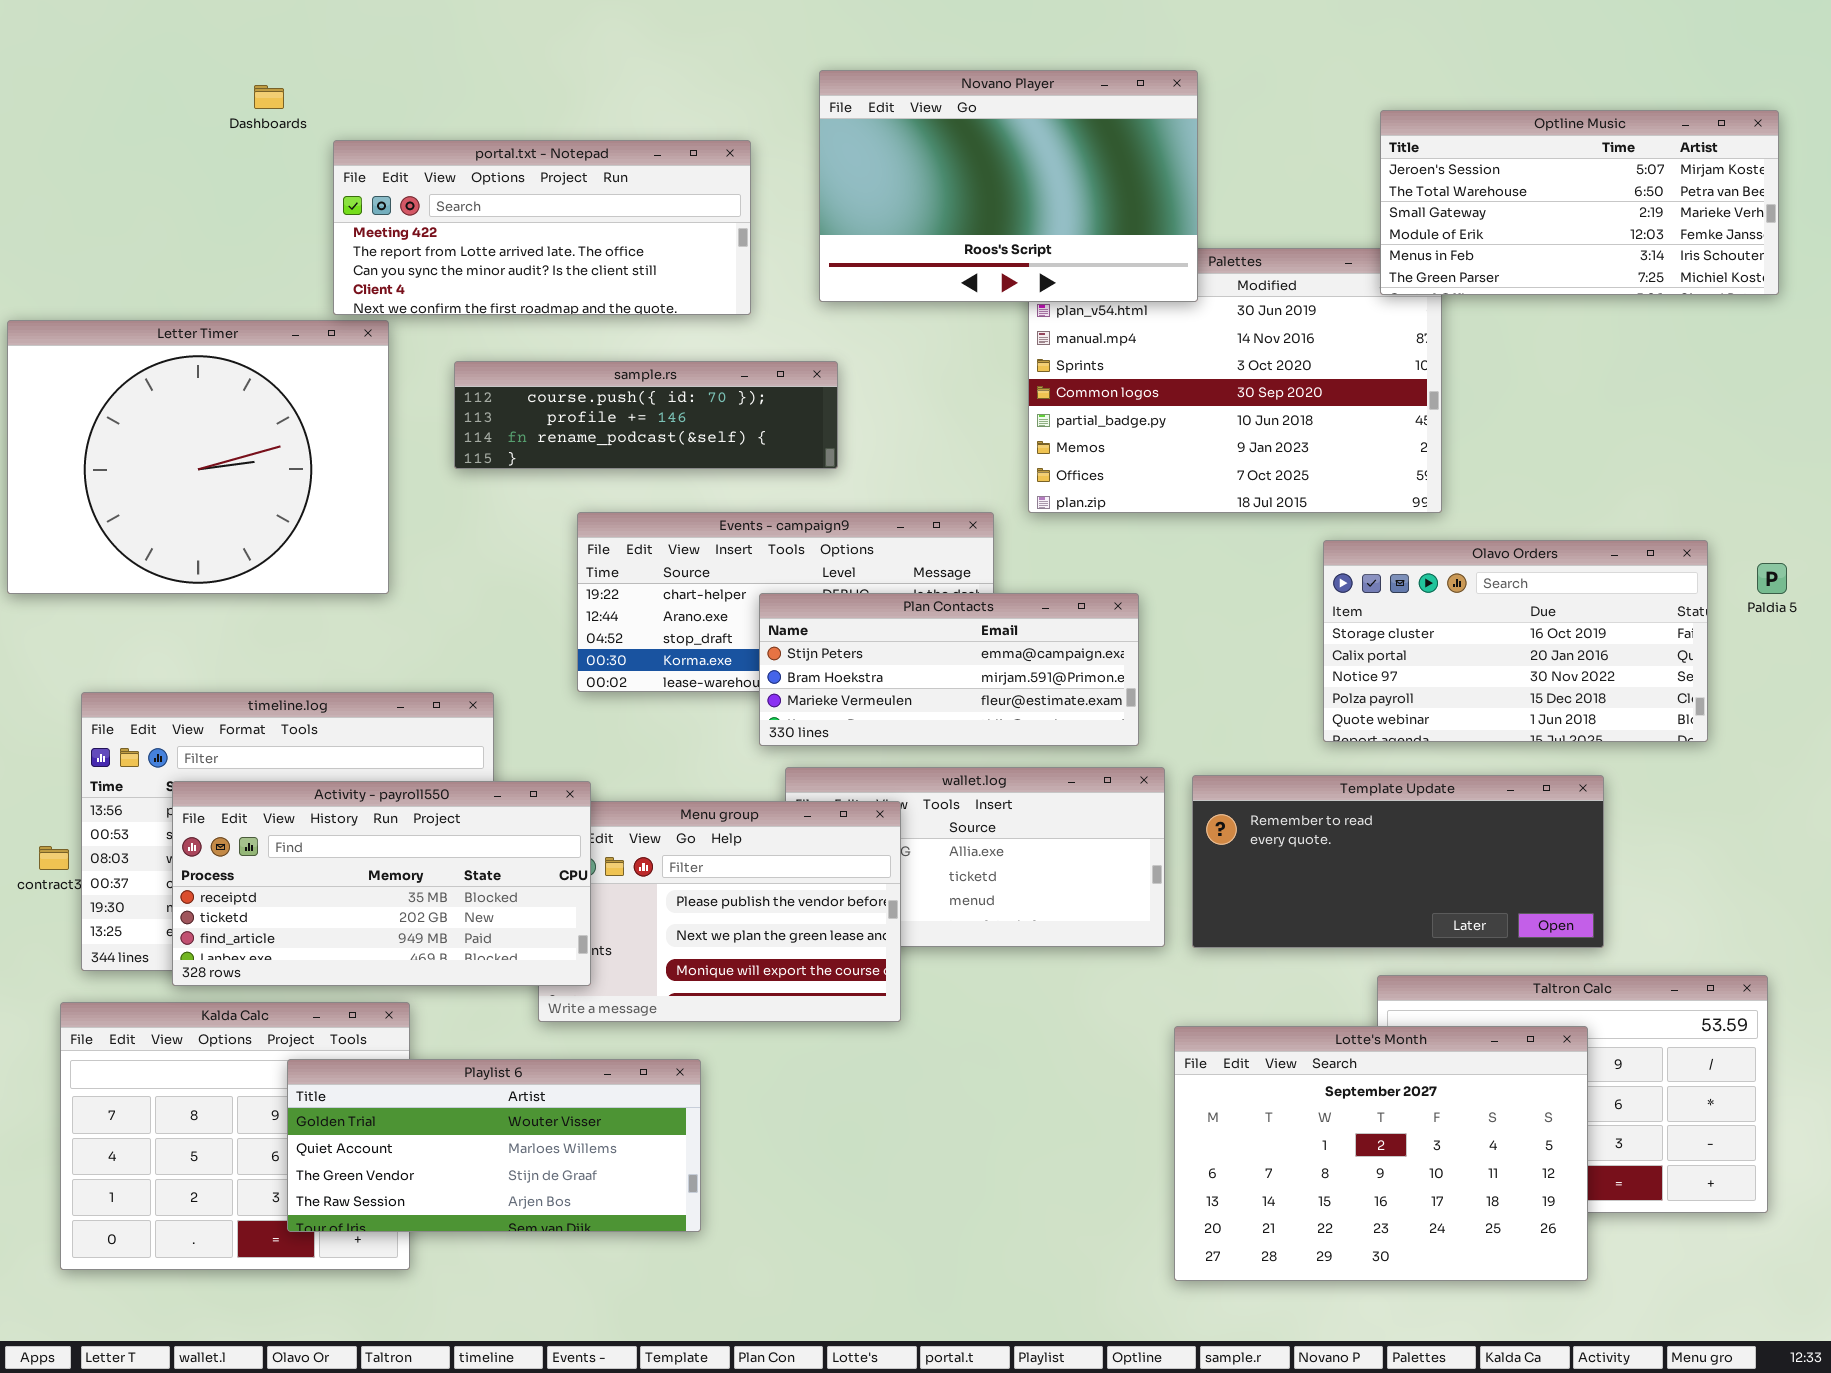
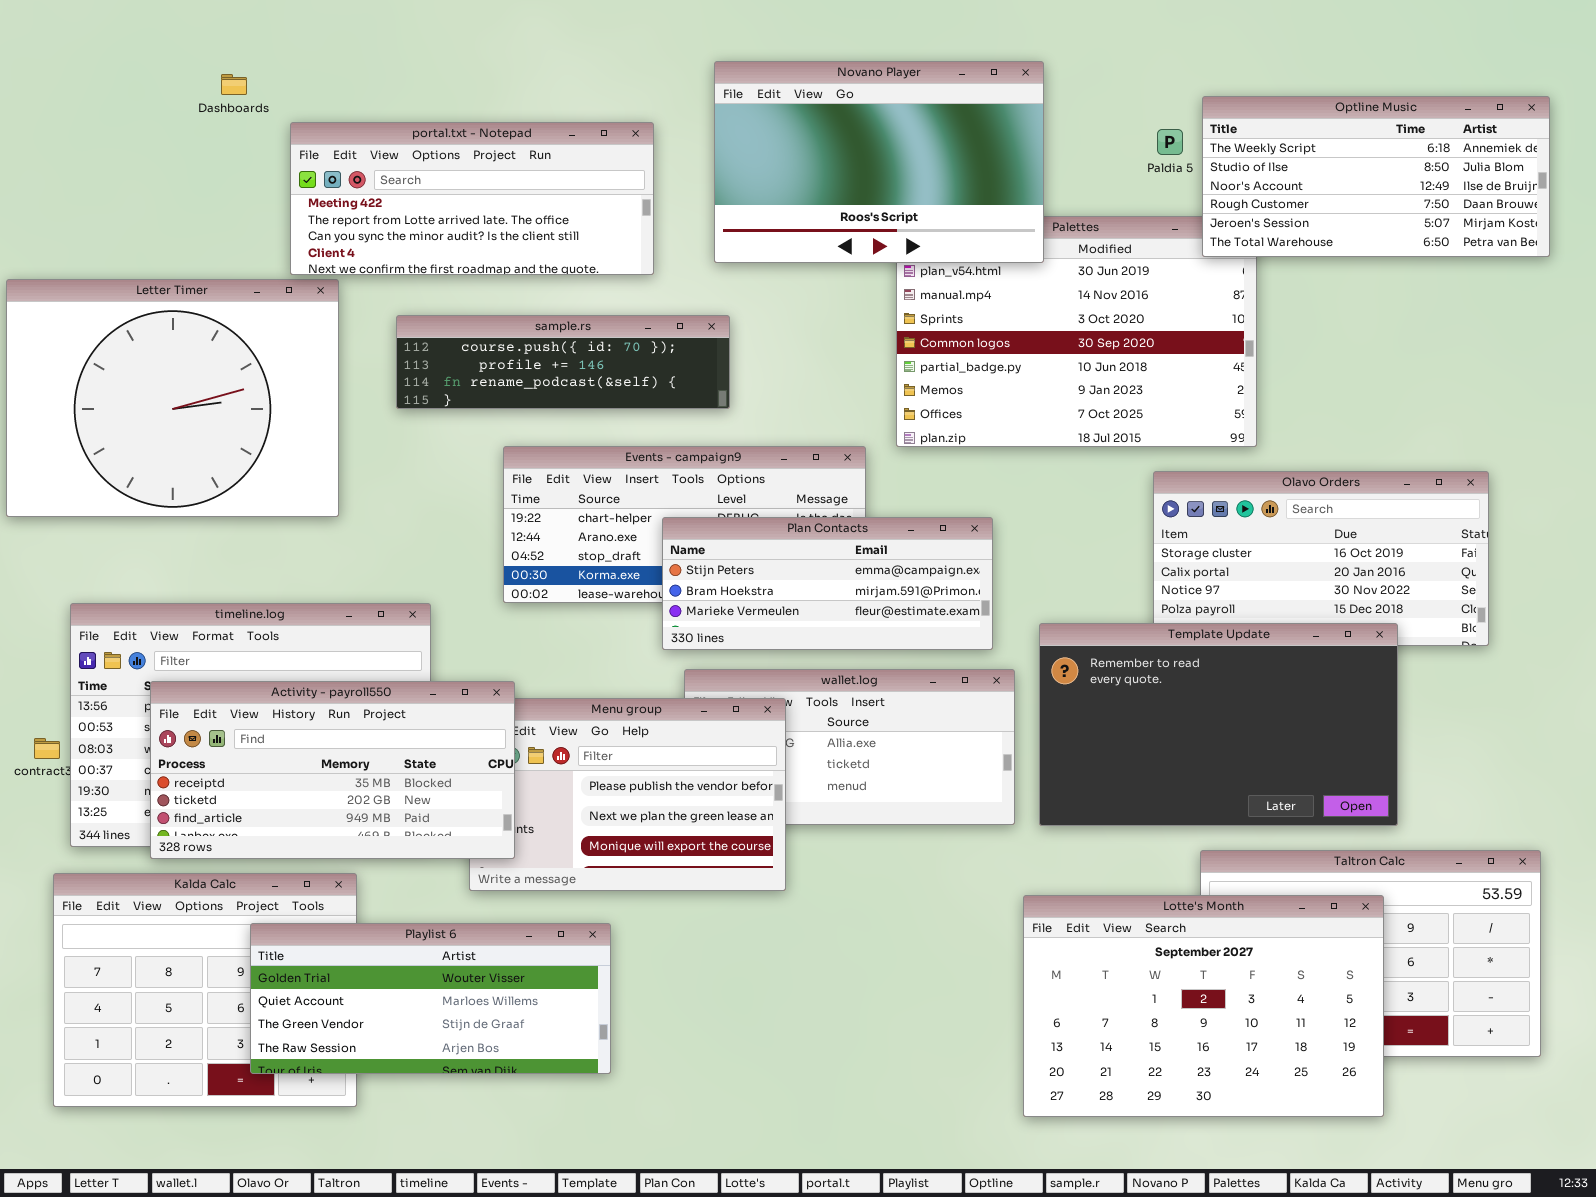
Optline Music: [1380,110,1779,295] -> [1202,96,1550,257], scrolled up 4 rows
Paldia 5: [1757,563,1787,594] -> [1157,129,1183,155], moved
Template Update: [1192,775,1604,948] -> [1039,623,1398,826], resized

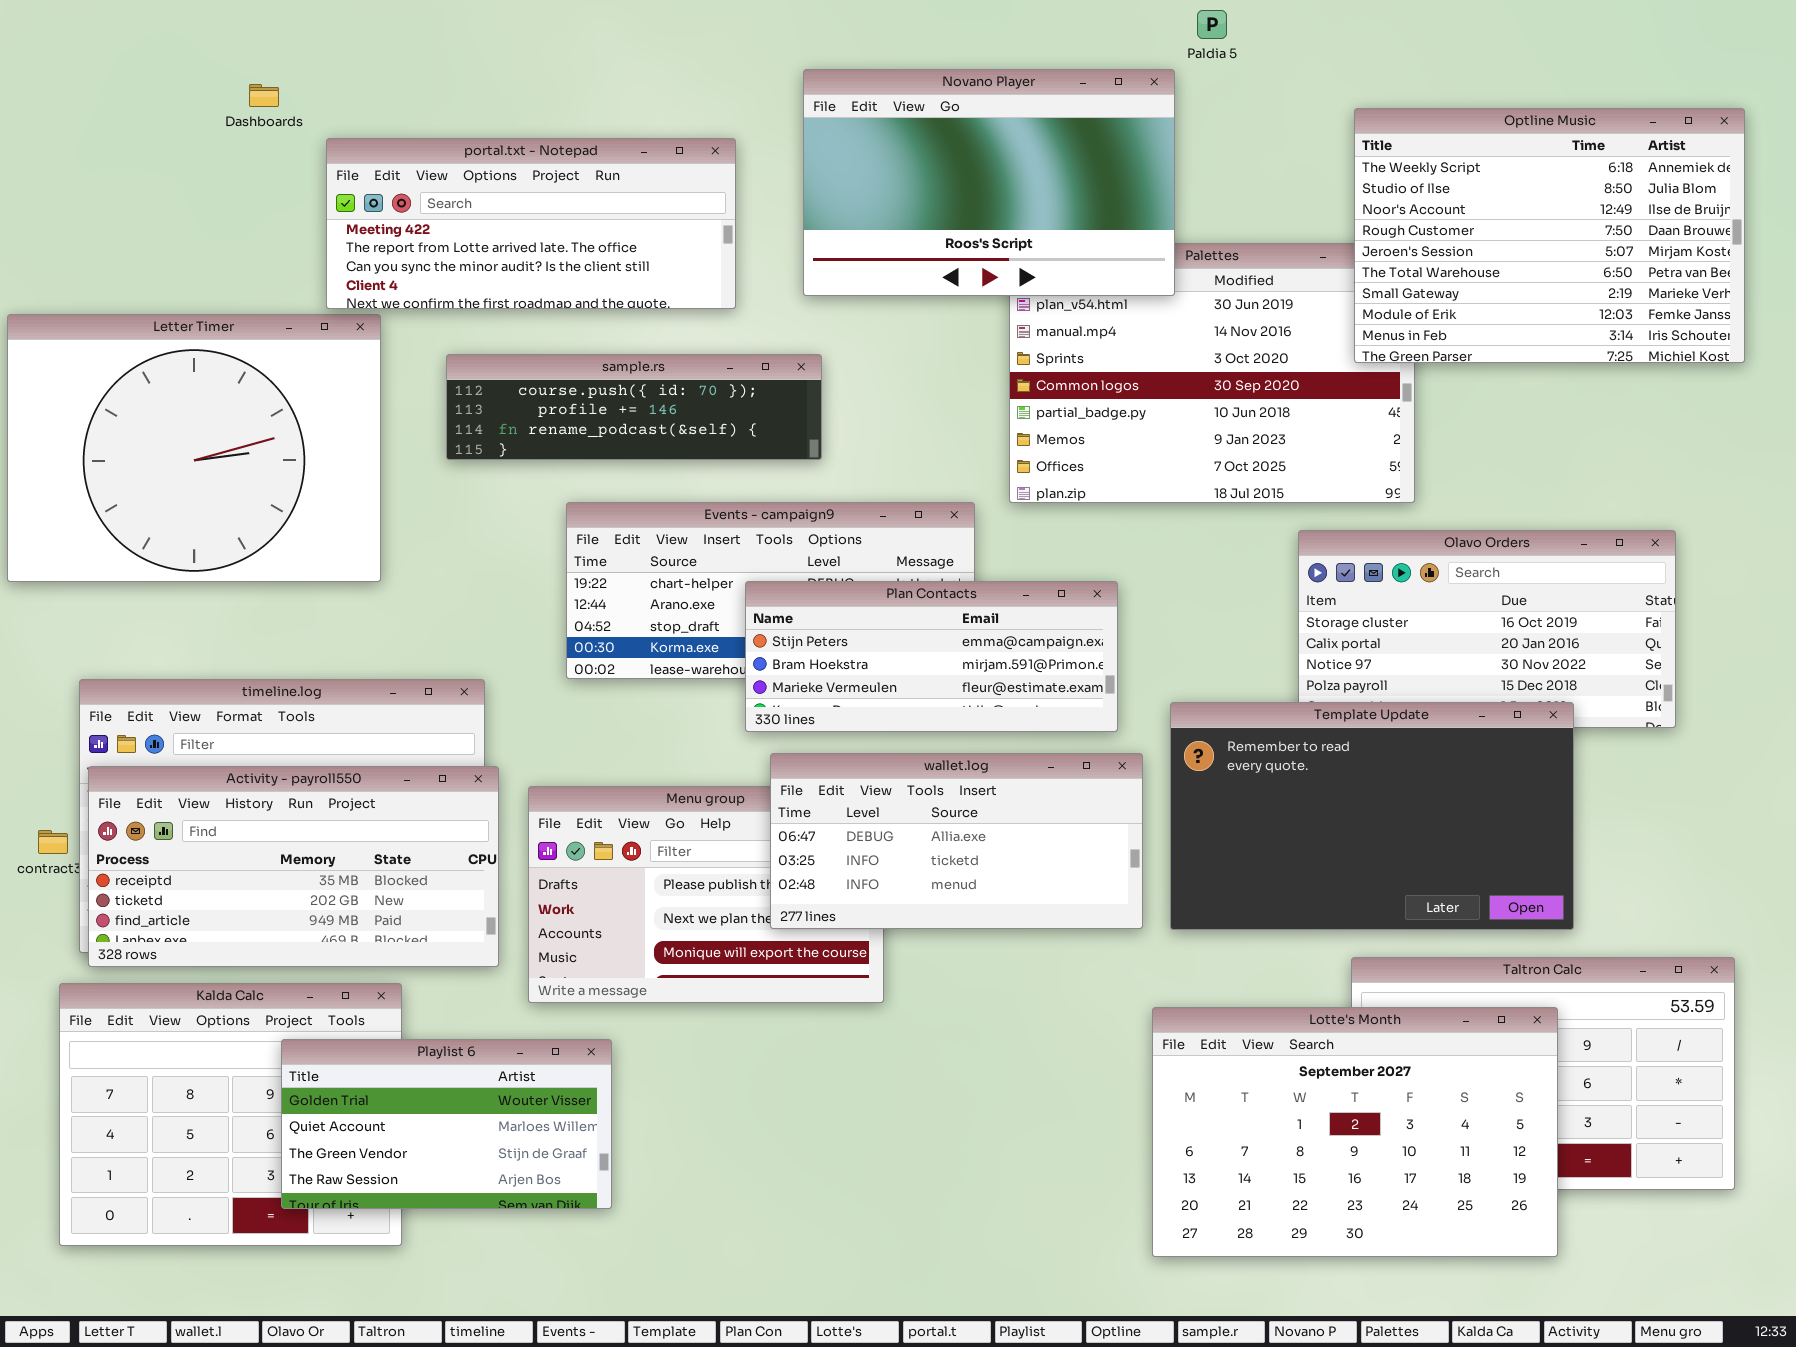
Optline Music: [1202,96,1550,257] -> [1354,108,1745,363], resized
Paldia 5: [1157,129,1183,155] -> [1197,10,1227,39], moved
wallet.log: [684,669,1015,825] -> [770,753,1143,929], raised
Activity - payroll550: [150,681,515,859] -> [88,766,499,967], moved
Playlist 6: [250,923,611,1074] -> [281,1039,612,1209], resized

